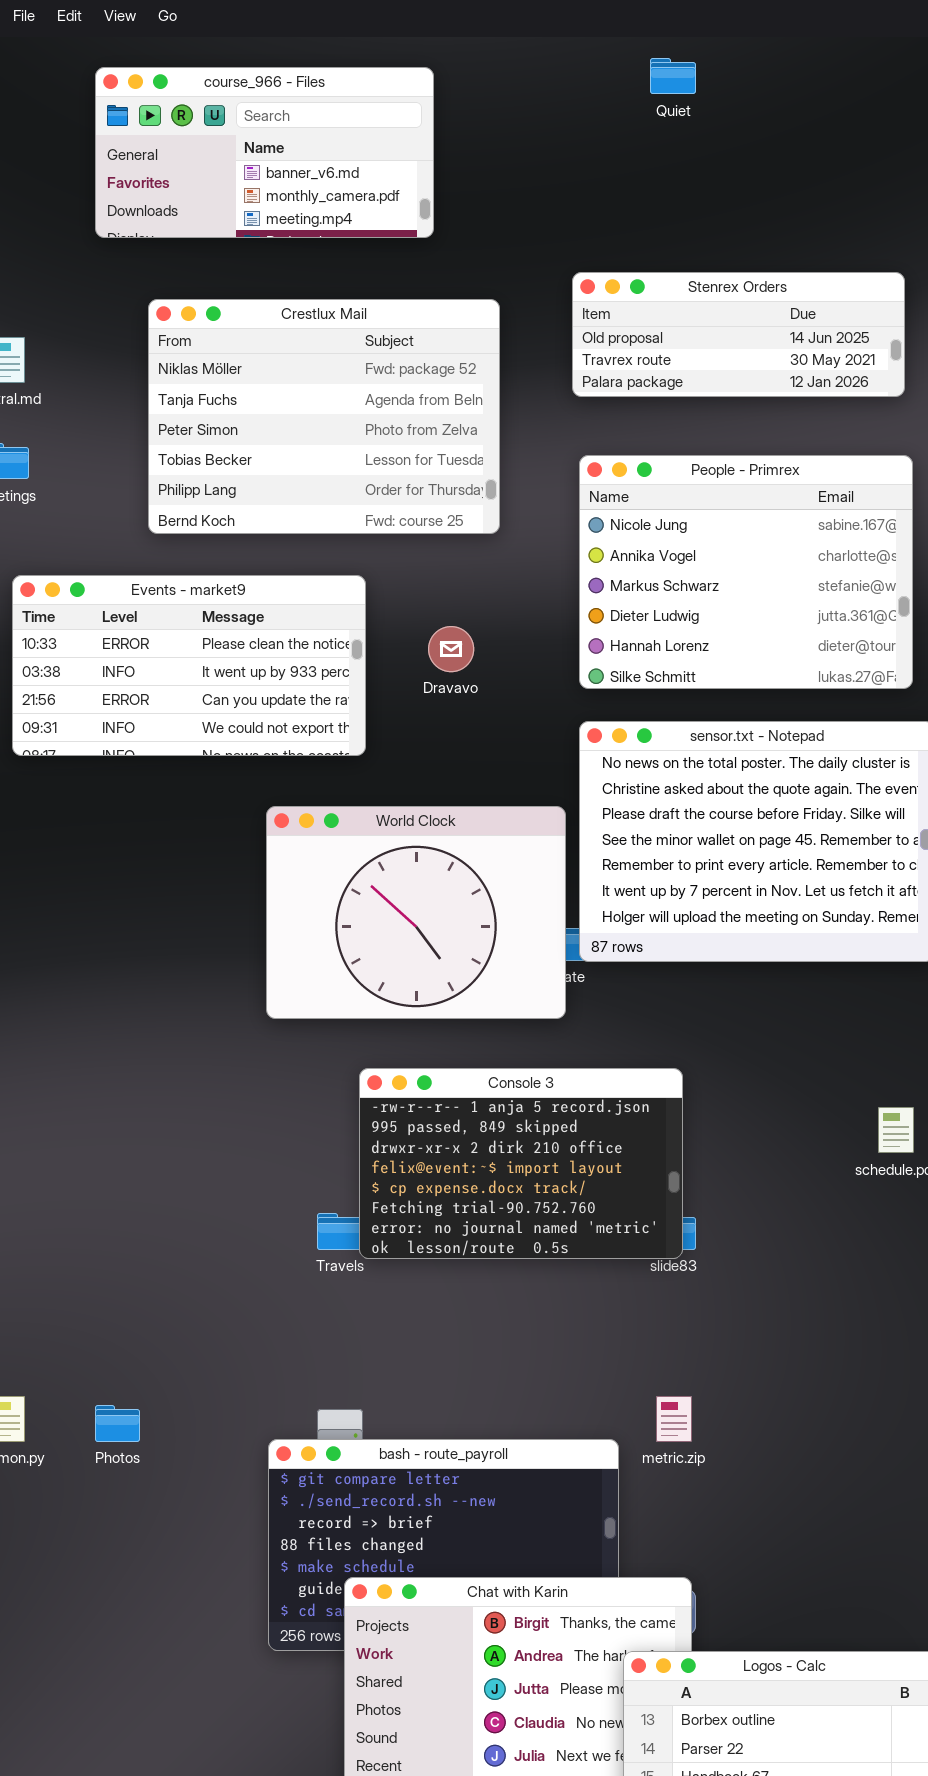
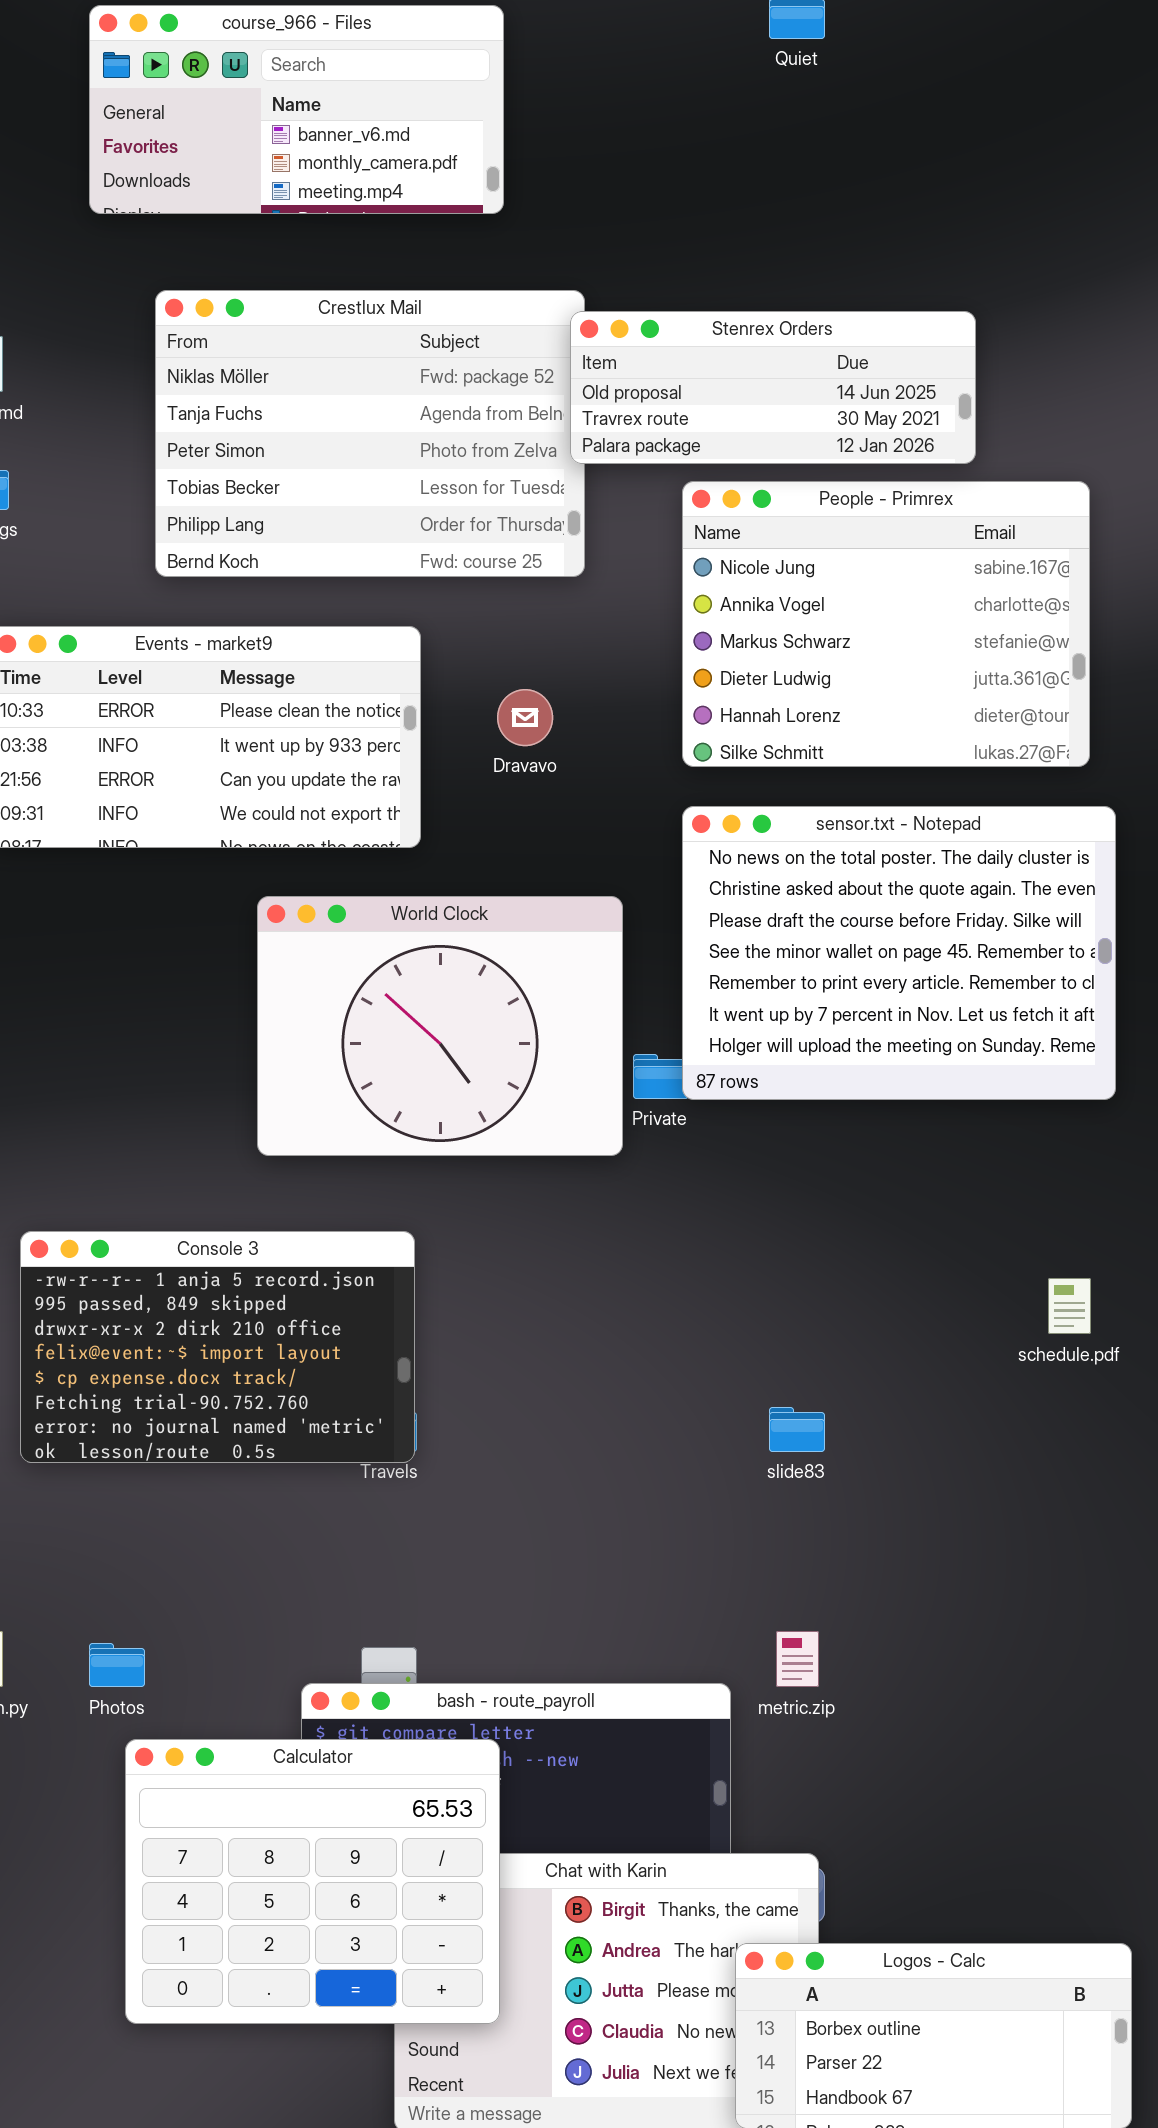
Stenrex Orders: [572,272,905,397] -> [570,311,976,464], moved
World Clock: [266,806,566,1019] -> [257,896,623,1156], moved
Console 3: [359,1068,683,1259] -> [20,1231,415,1463], moved
Calculator: none -> [125,1739,500,2024], opened

